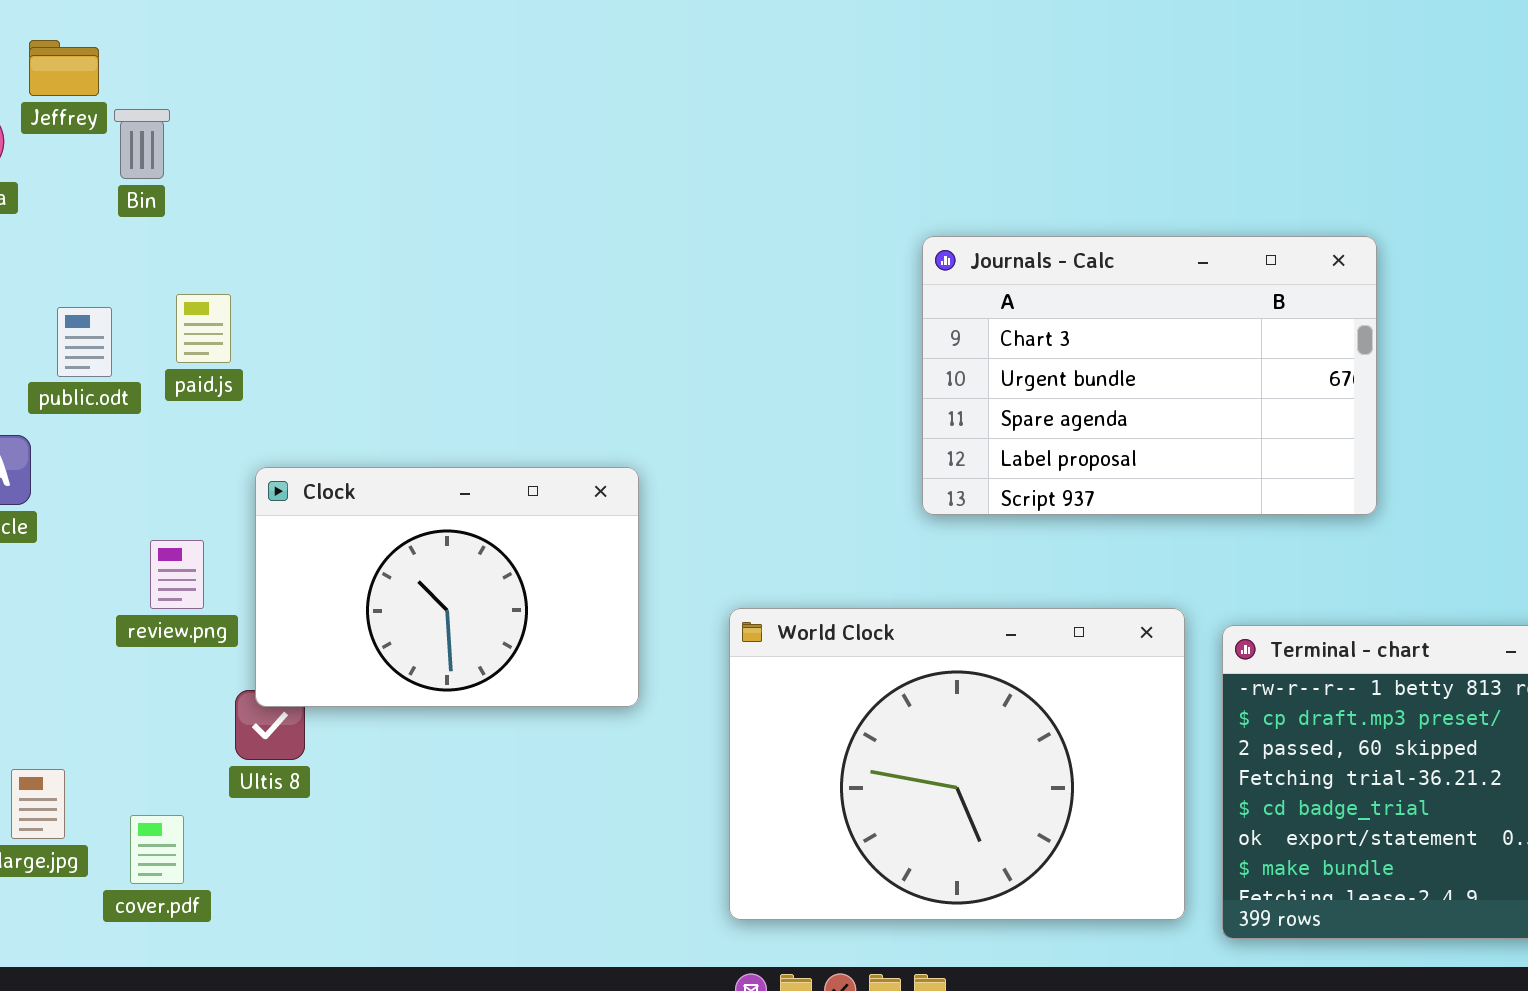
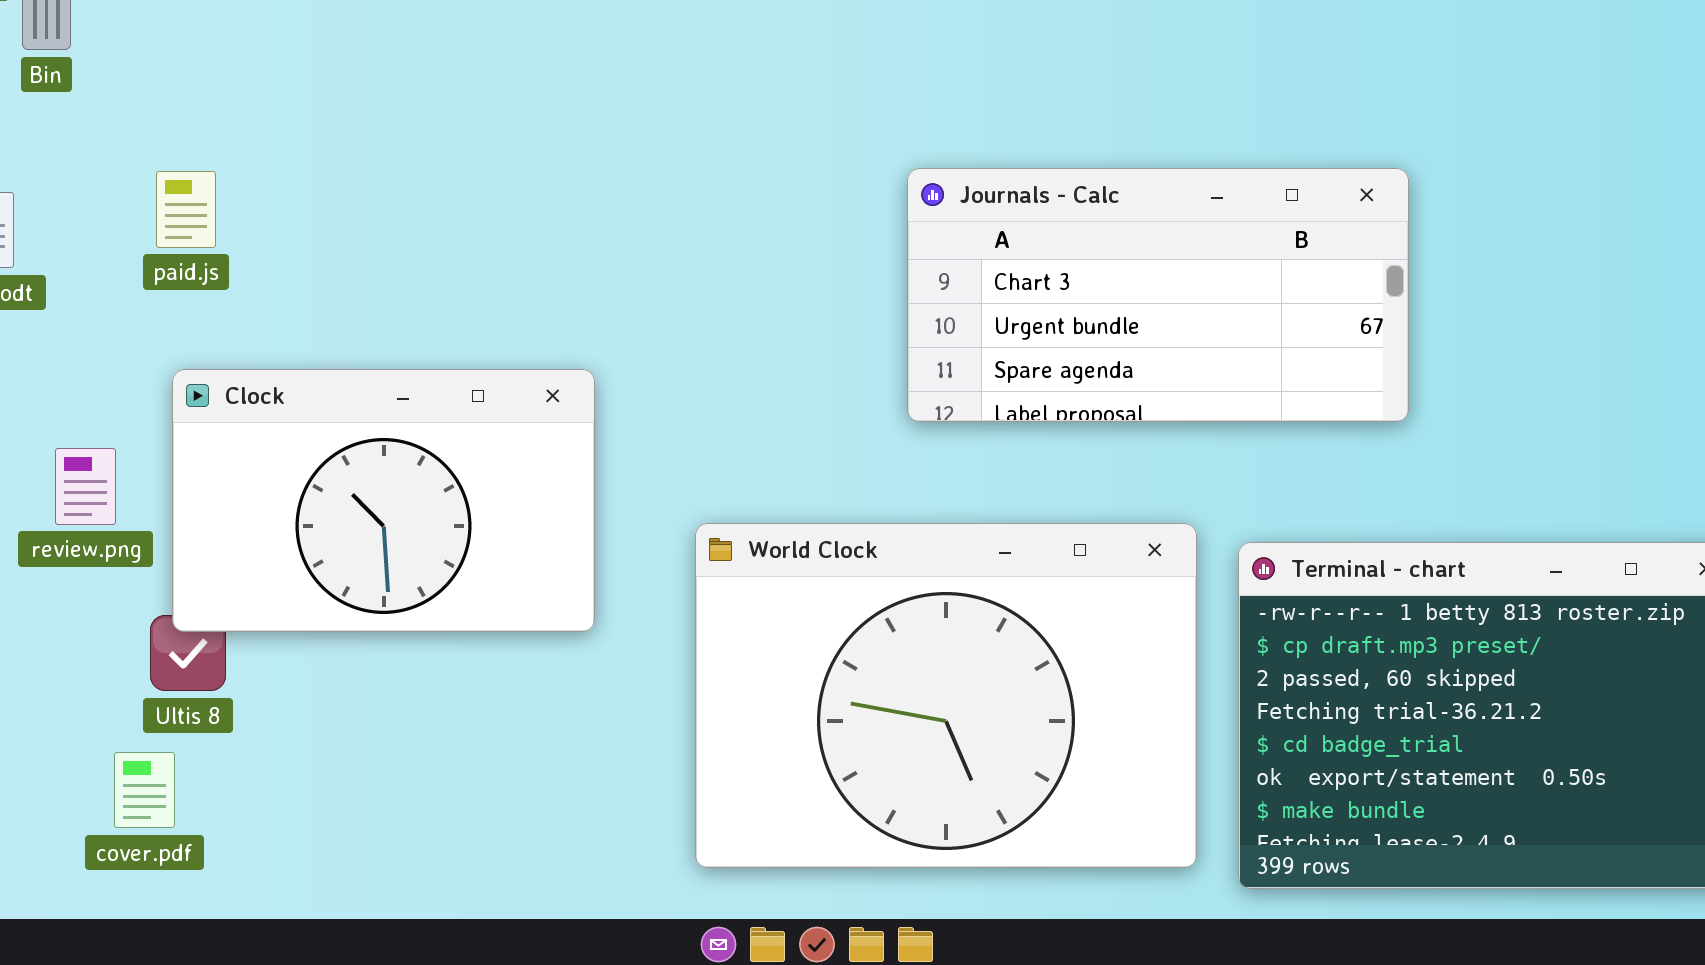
Journals - Calc: [922,236,1377,515] -> [907,168,1409,422], resized
paid.js: [176,294,231,363] -> [156,171,216,248], moved
cover.pdf: [130,815,184,884] -> [114,752,175,828], moved

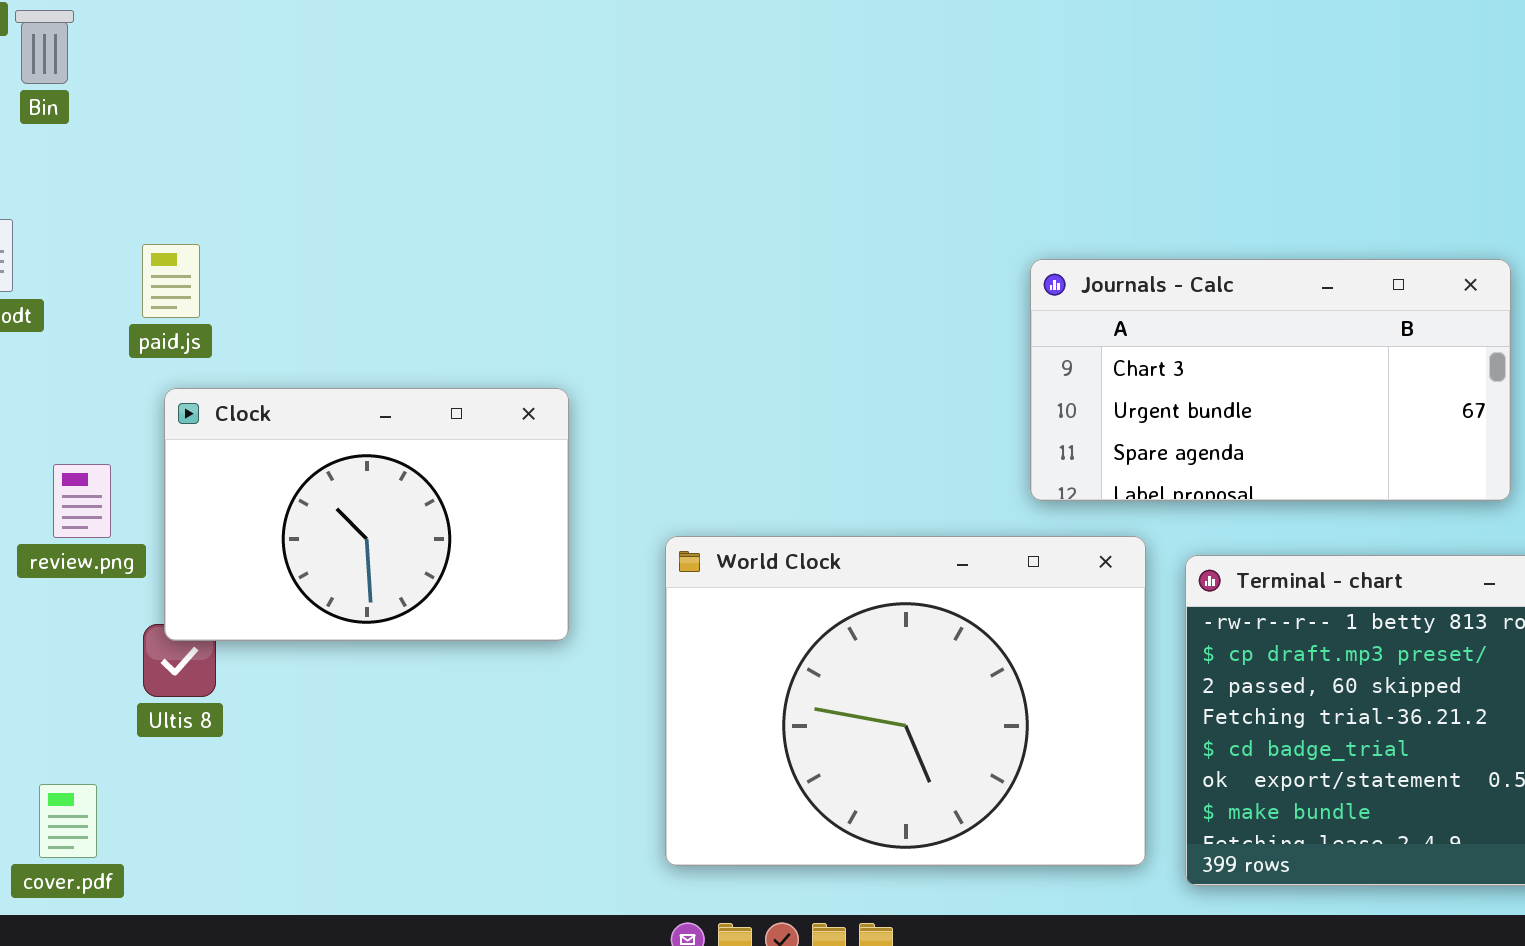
Journals - Calc: [907,168,1409,422] -> [1030,259,1511,501], moved
paid.js: [156,171,216,248] -> [142,244,200,318], moved
cover.pdf: [114,752,175,828] -> [39,784,97,858], moved

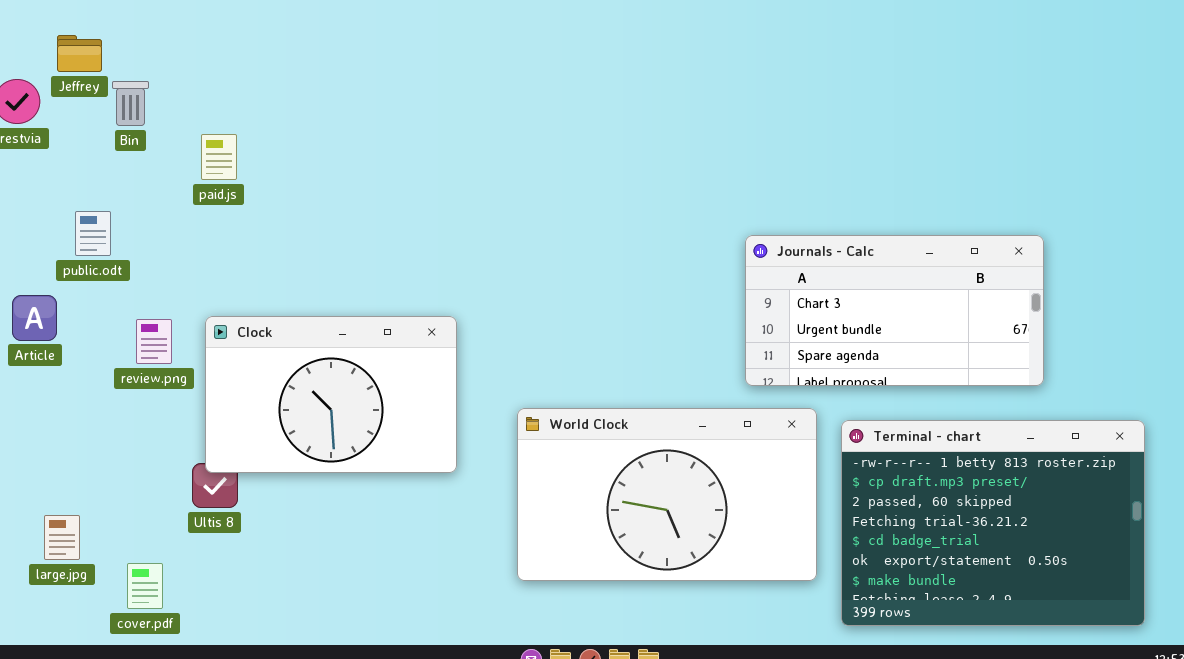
paid.js: [142,244,200,318] -> [201,134,237,180], moved
review.png: [53,464,111,538] -> [136,319,172,364], moved
World Clock: [665,536,1146,866] -> [517,408,817,581], resized

